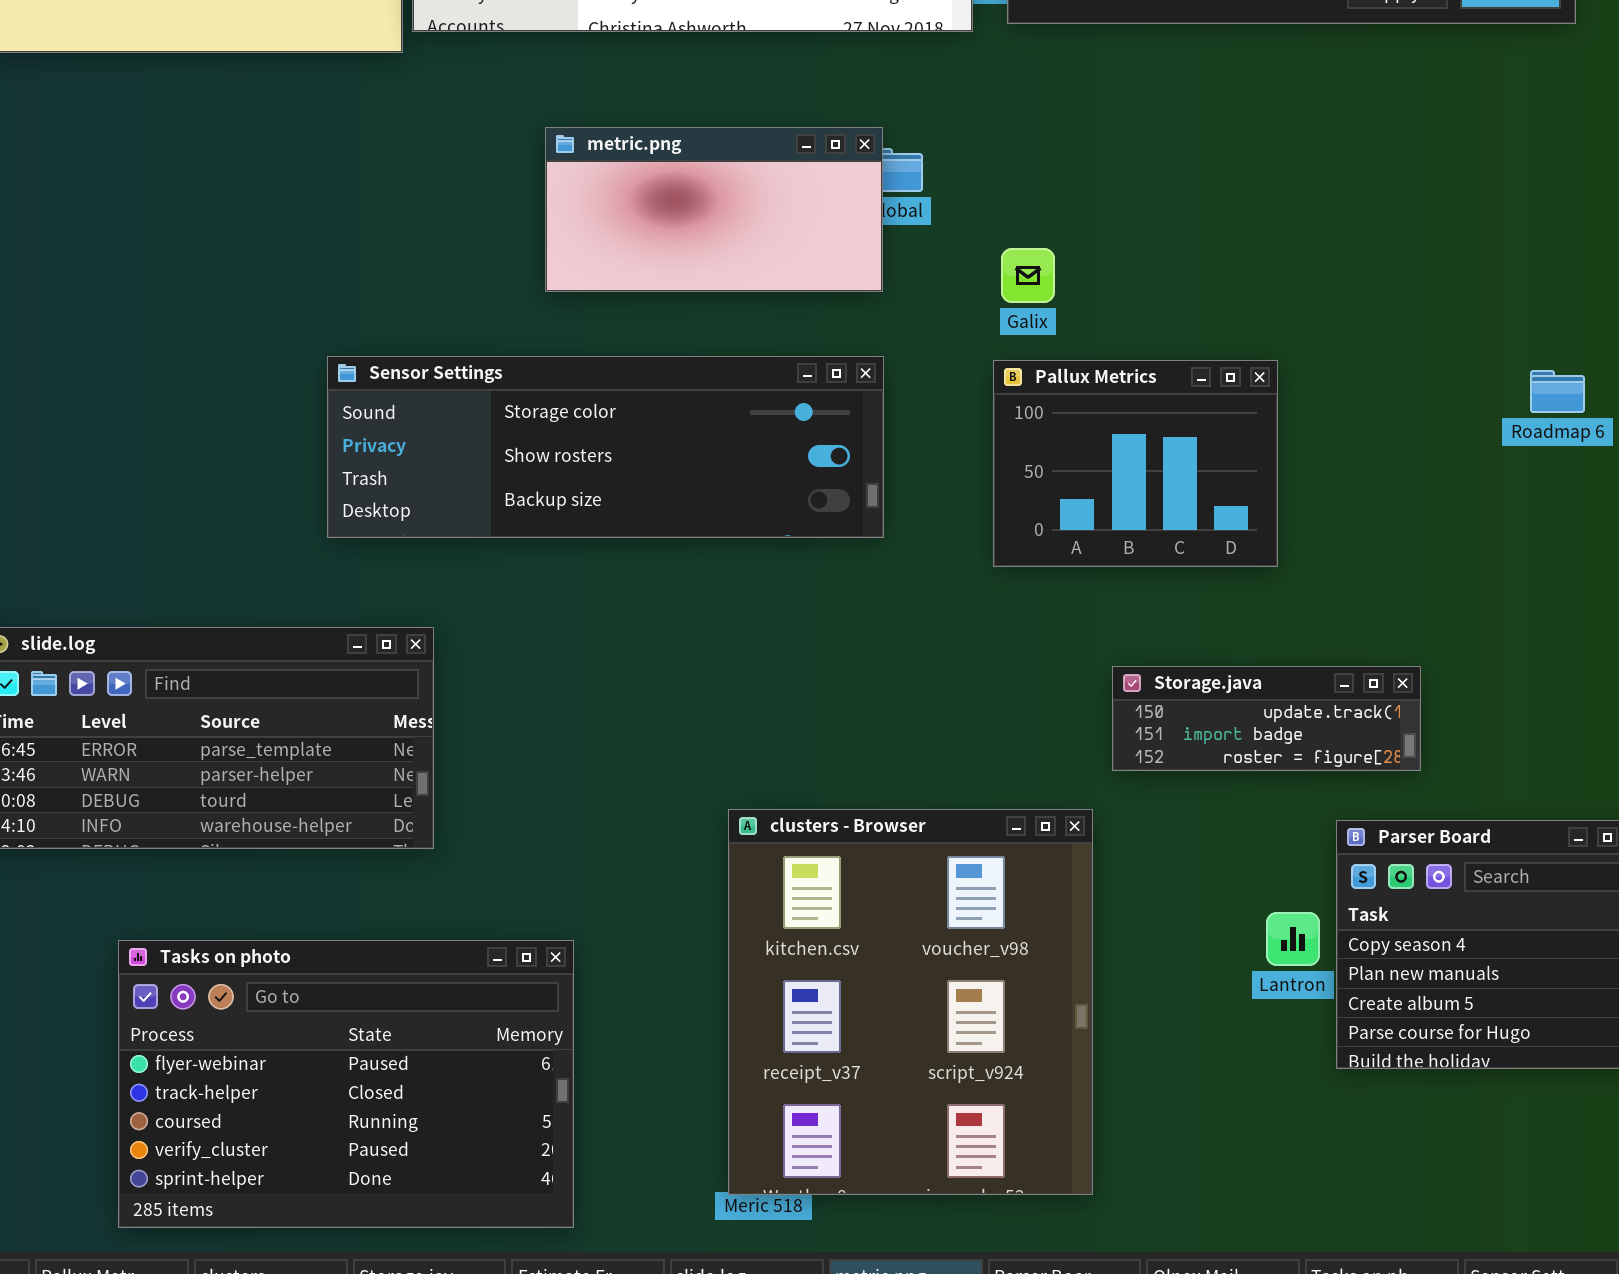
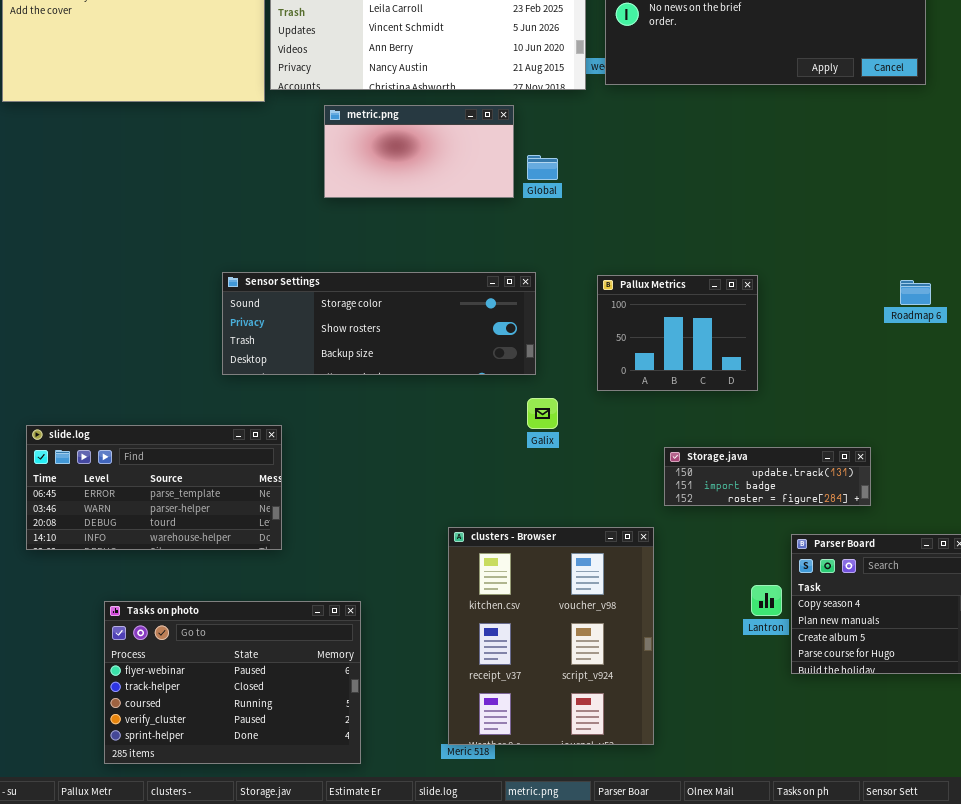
metric.png: [545,127,883,292] -> [324,105,514,198], moved
Galix: [1001,248,1055,303] -> [527,398,558,429], moved
Storage.java: [1112,666,1421,771] -> [664,447,871,506], resized

